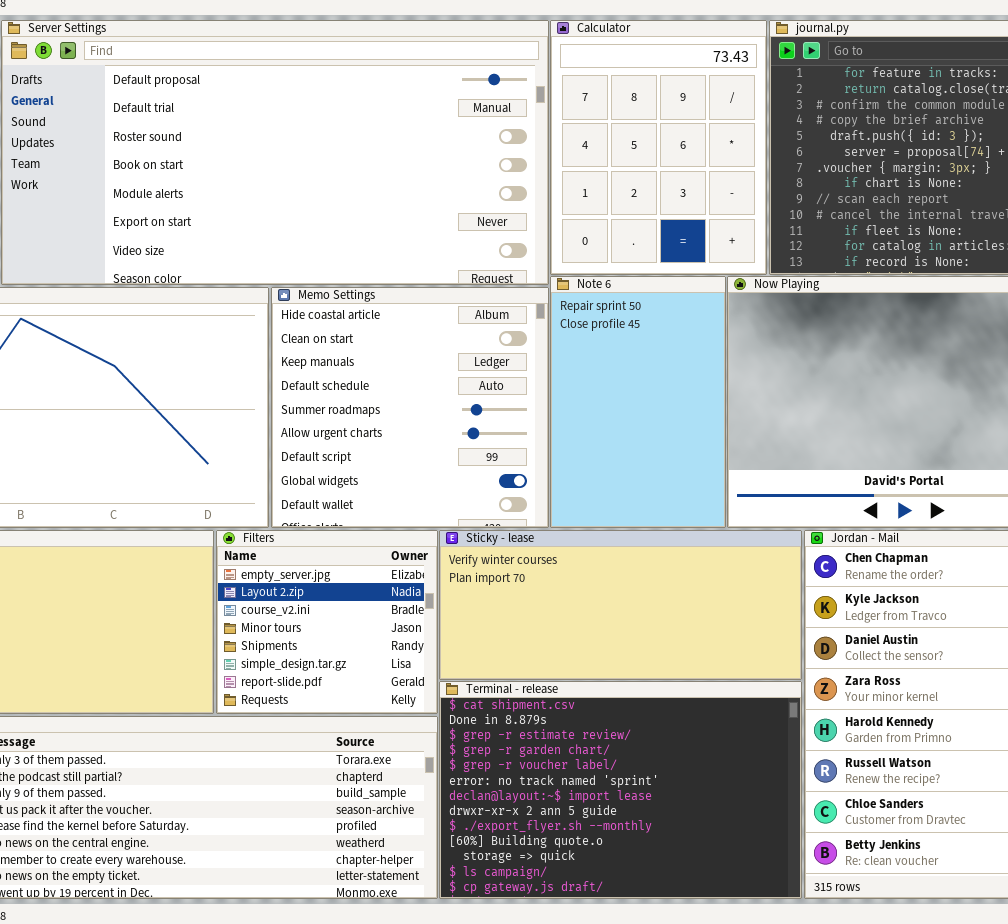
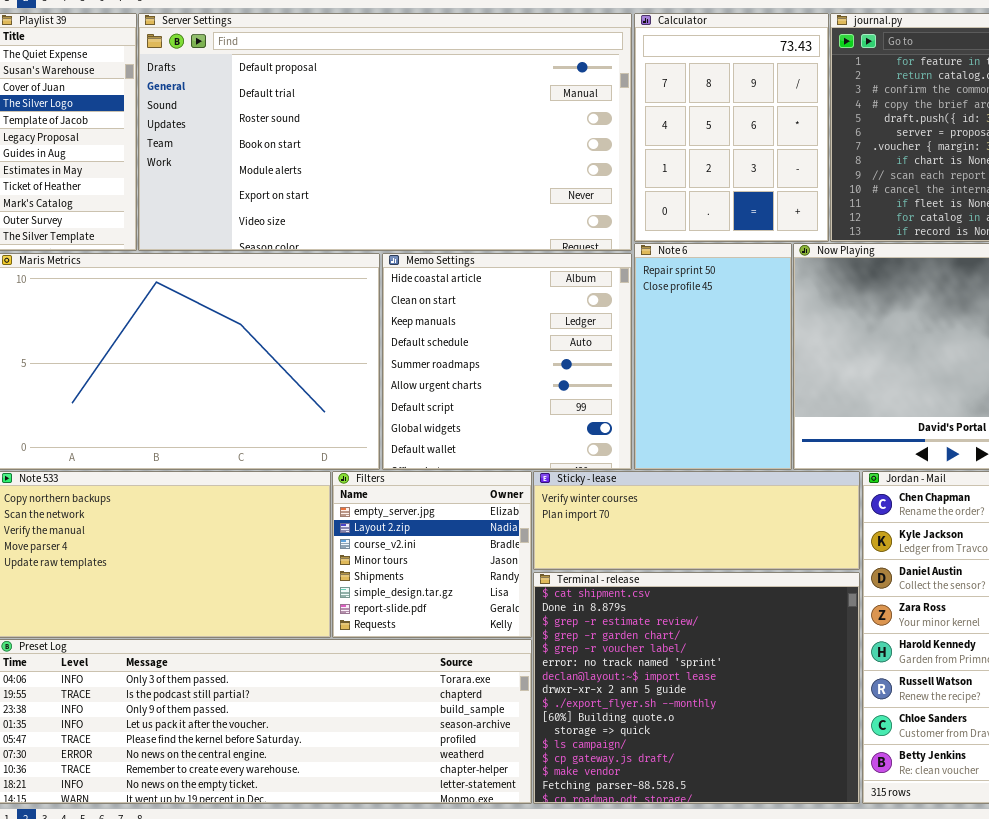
Sticky - lease: [439,530,802,680] -> [533,471,860,570], resized
Terminal - release: [439,681,802,899] -> [533,572,860,804], resized

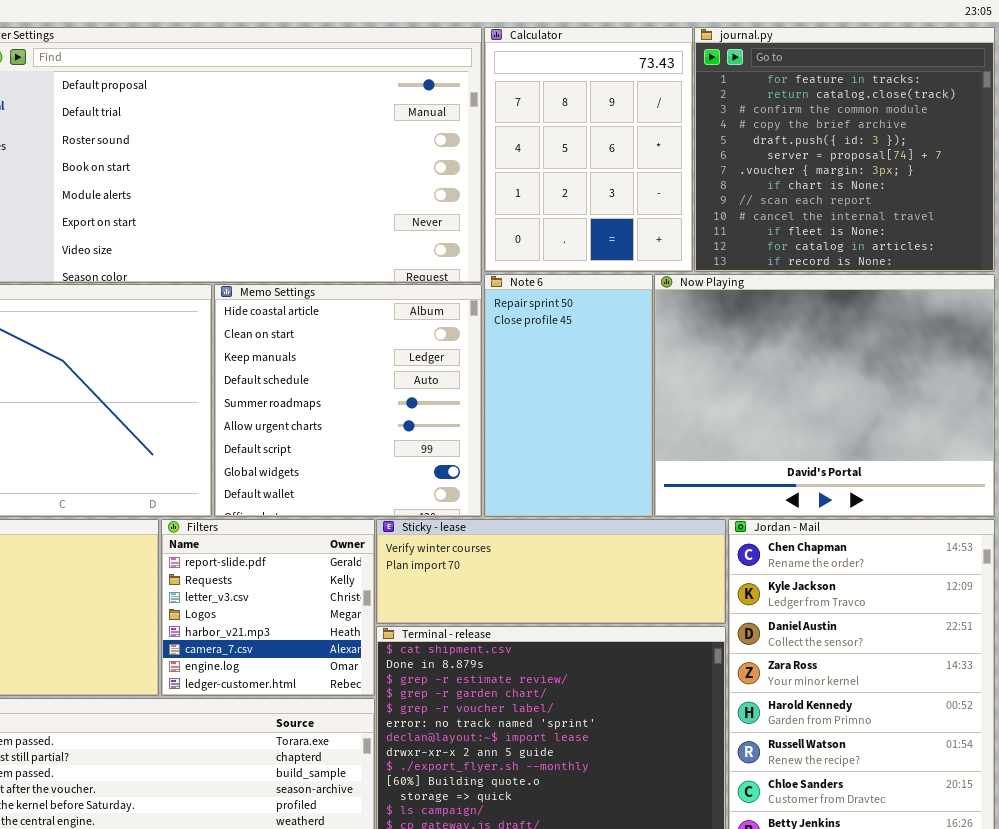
Filters: [332,471,532,638] -> [161,519,375,696], scrolled down 6 rows

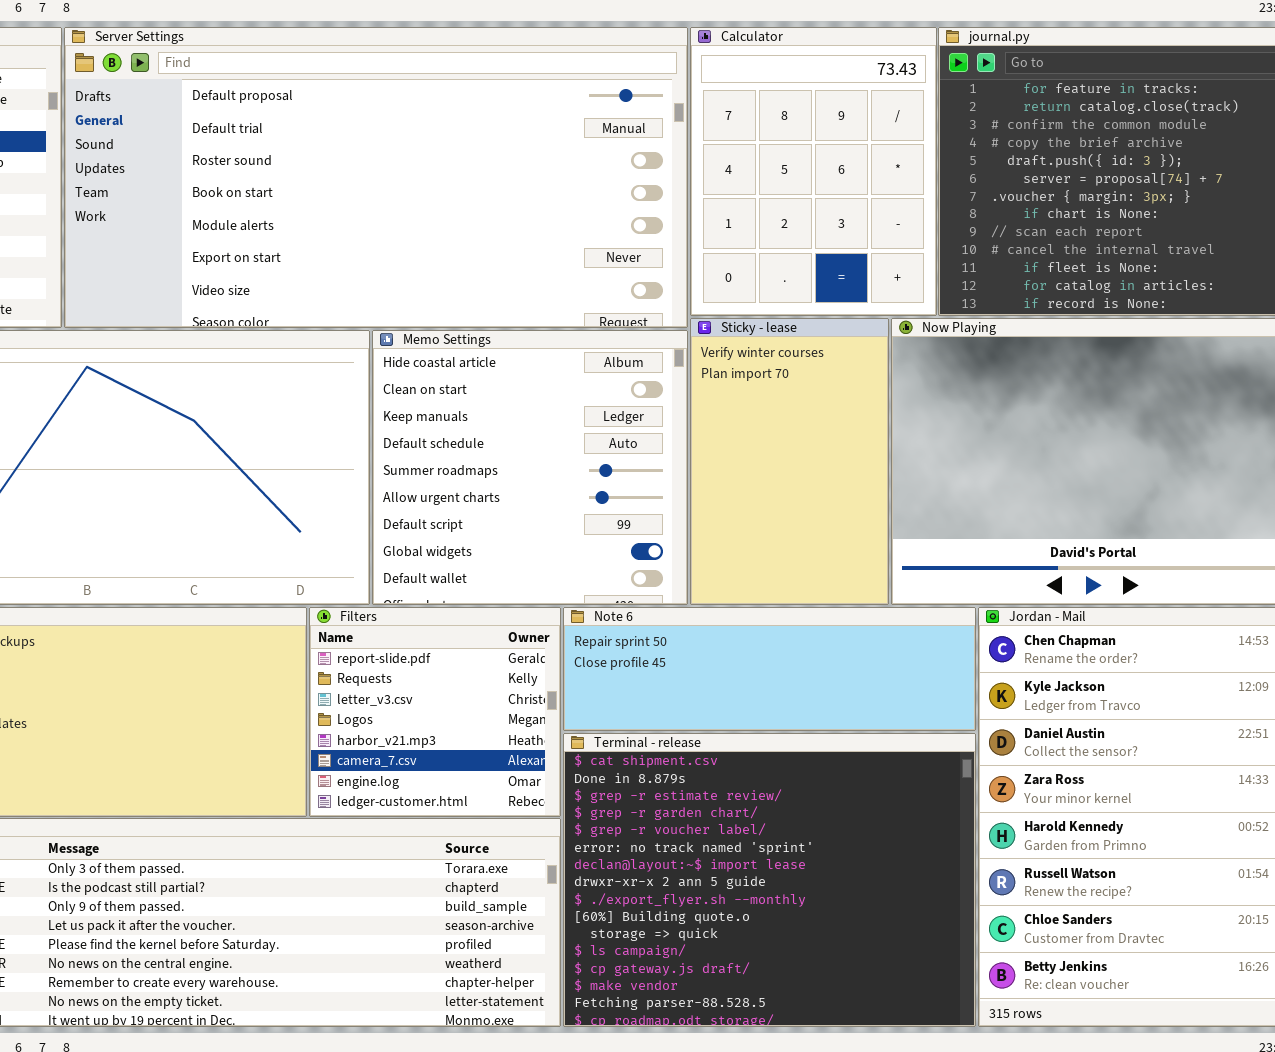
Note 6: [484,274,653,517] -> [563,607,976,731], moved, resized
Sticky - lease: [376,519,726,624] -> [690,318,889,605], moved, resized

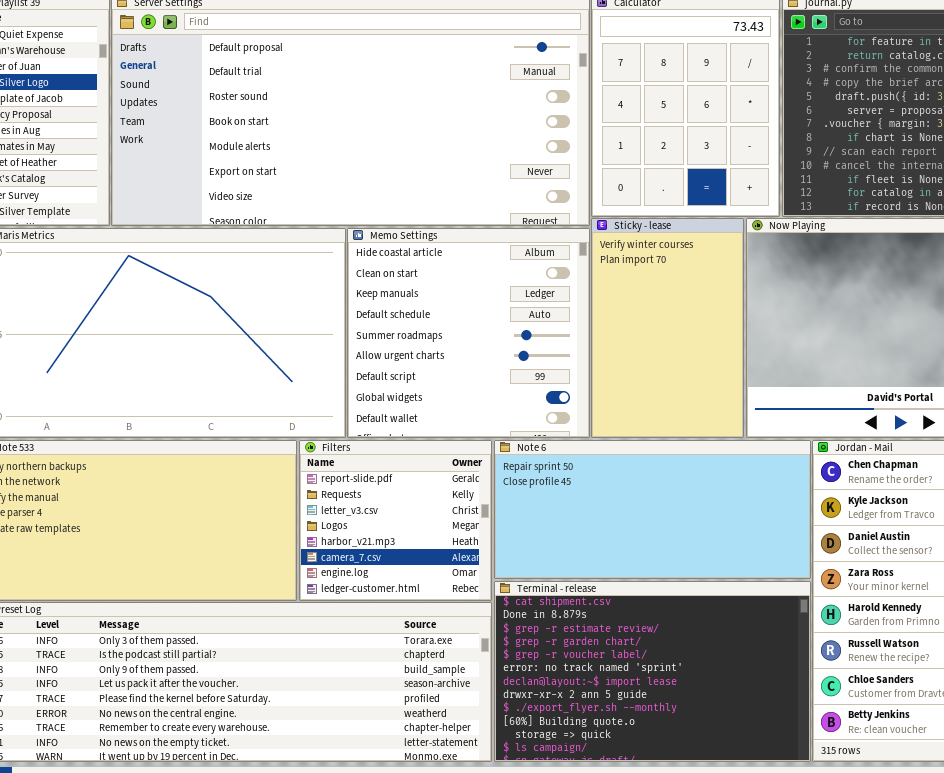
Note 6: [563,607,976,731] -> [494,440,811,579], resized
Terminal - release: [563,733,976,1027] -> [494,581,811,762], resized

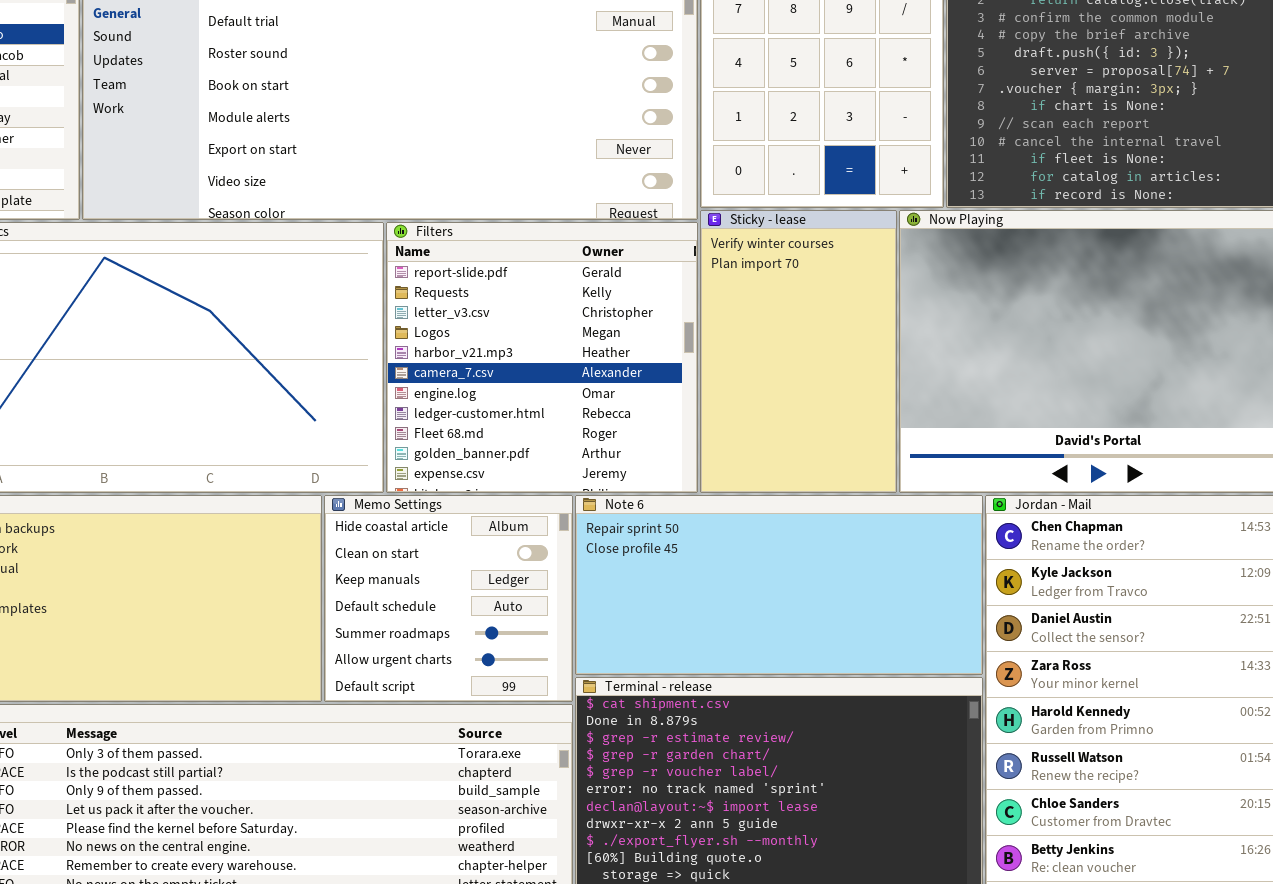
Memo Settings: [347,228,590,438] -> [324,495,573,702], moved, resized
Filters: [299,440,492,601] -> [386,222,698,493], moved, resized

